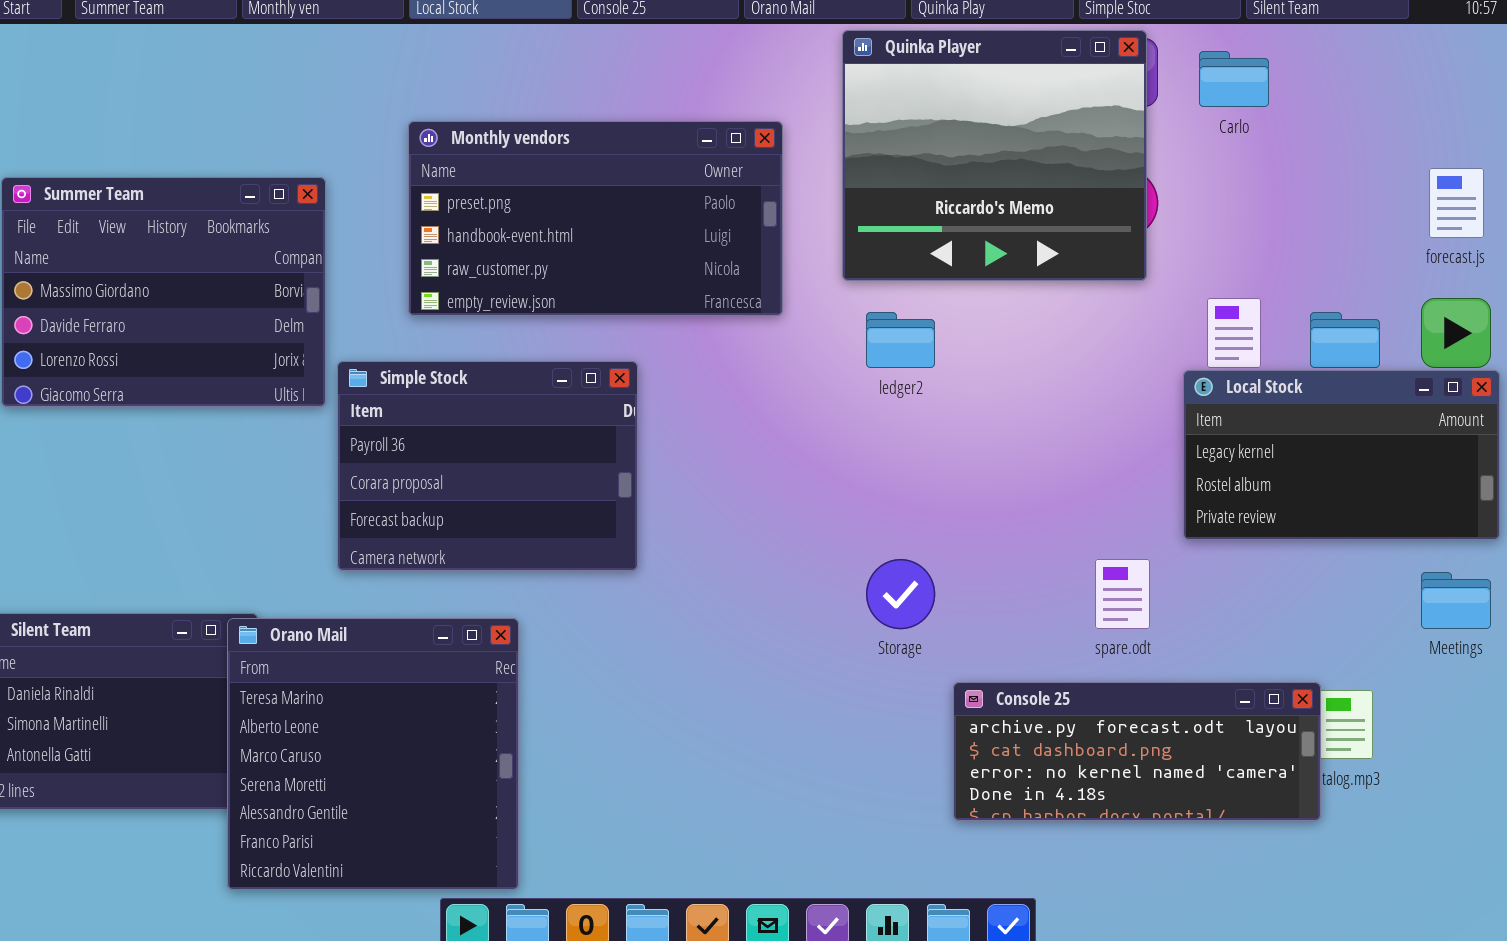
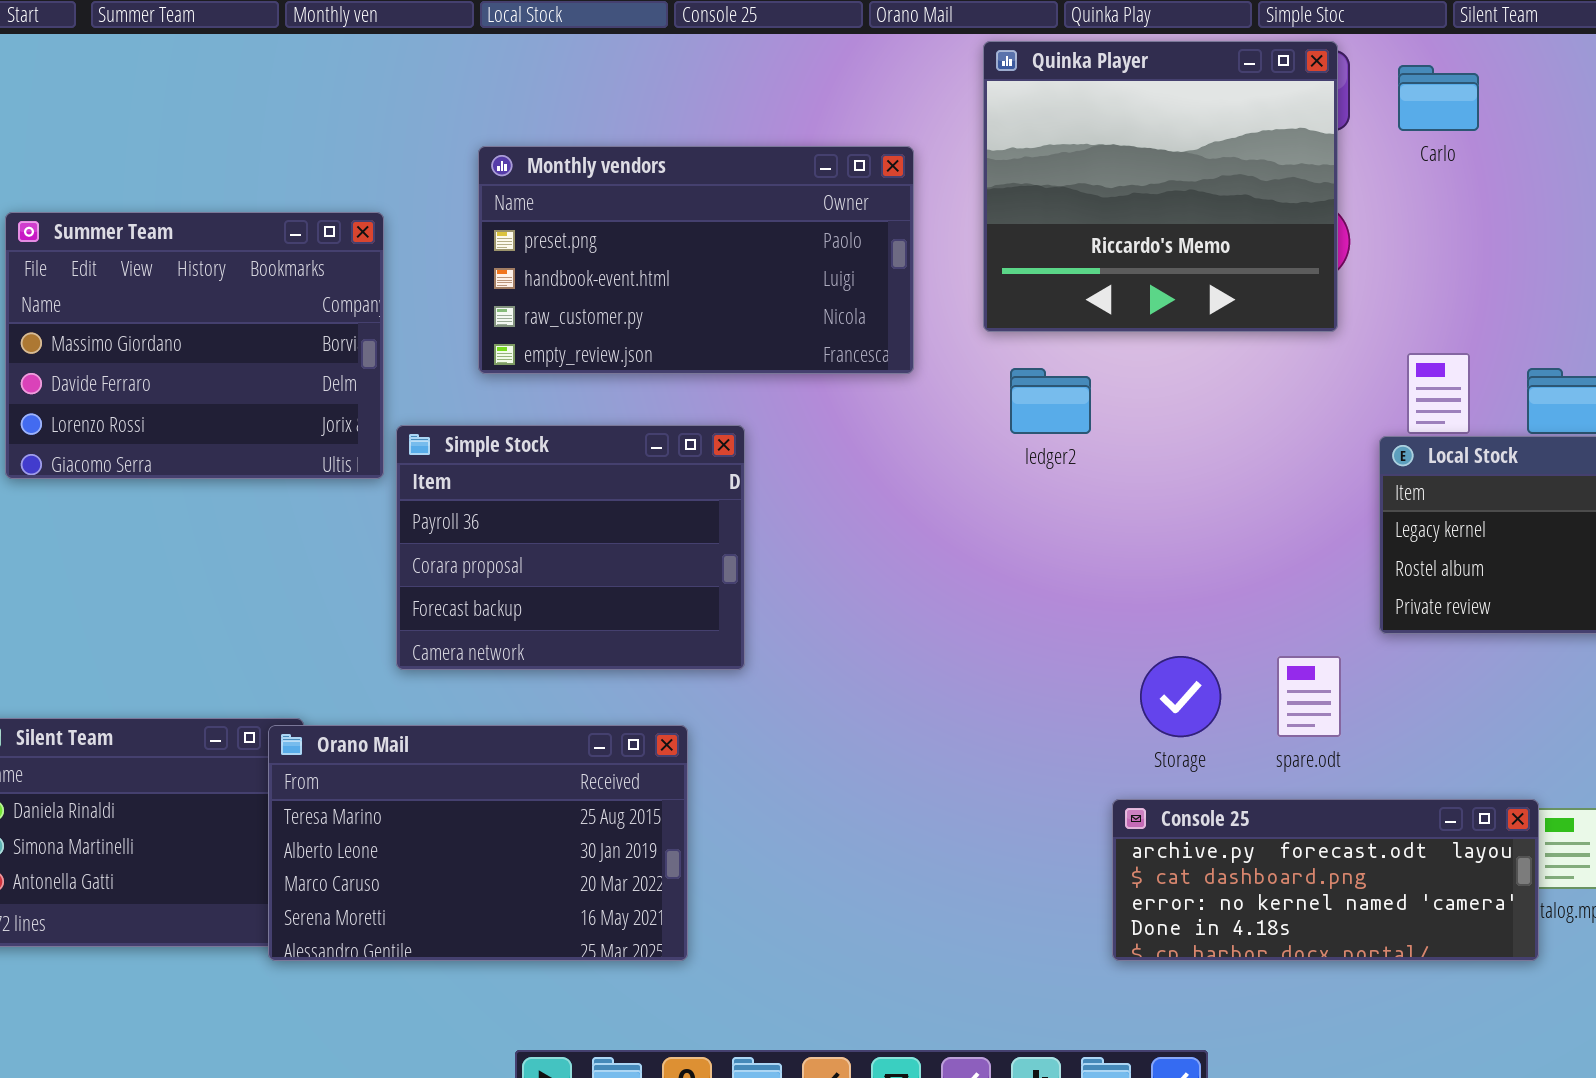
Storage: [866,559,935,629] -> [1140,656,1221,737], moved
Orano Mail: [227,618,519,890] -> [268,725,688,961], resized

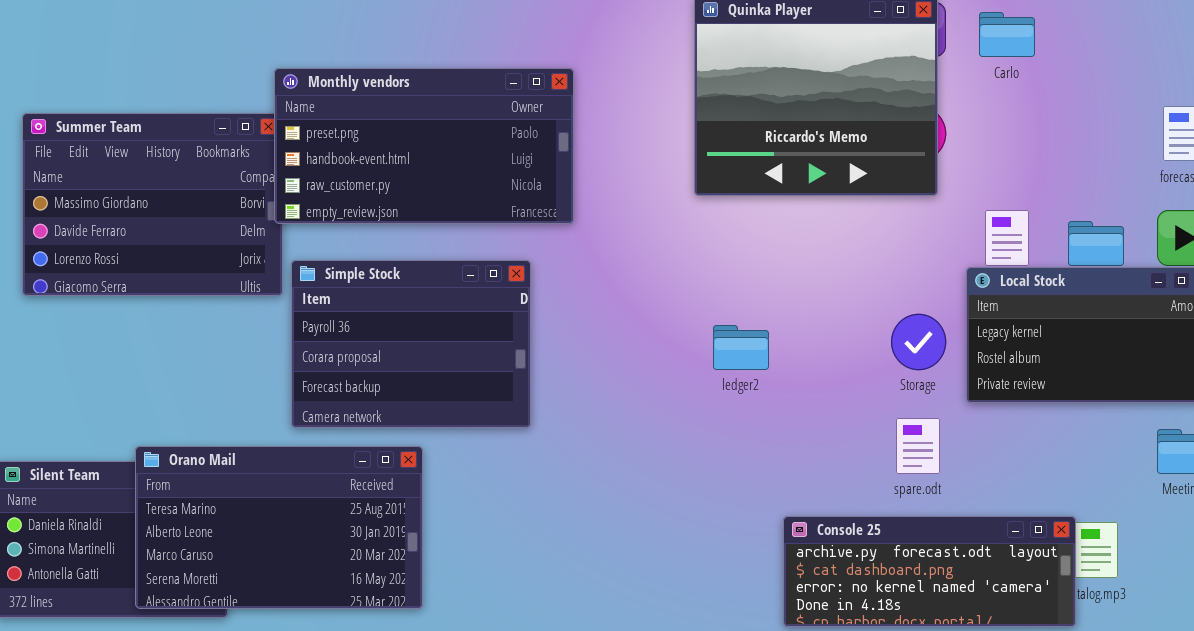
Monthly vendors: [478,146,914,374] -> [274,68,574,224], moved
ledger2: [1010,368,1091,434] -> [713,325,769,370], moved
Storage: [1140,656,1221,737] -> [891,314,946,370], moved
Orano Mail: [268,725,688,961] -> [135,446,423,609], moved

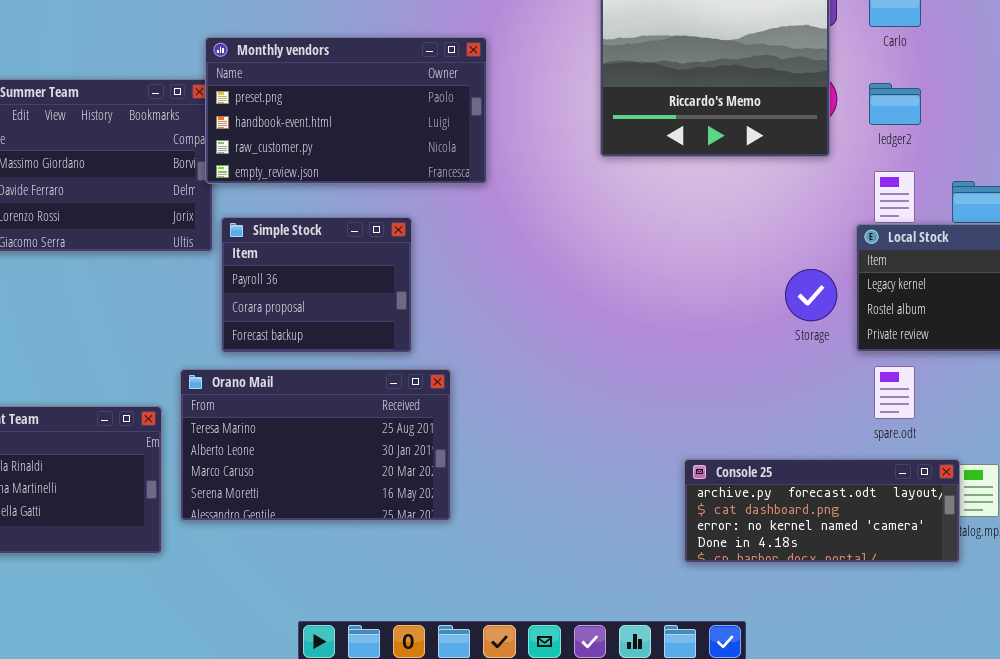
Simple Stock: [291,260,531,428] -> [221,217,412,353], resized
ledger2: [713,325,769,370] -> [869,83,921,125], moved
spare.odt: [896,418,940,474] -> [874,366,915,419], moved
Orano Mail: [135,446,423,609] -> [180,369,451,521], moved

